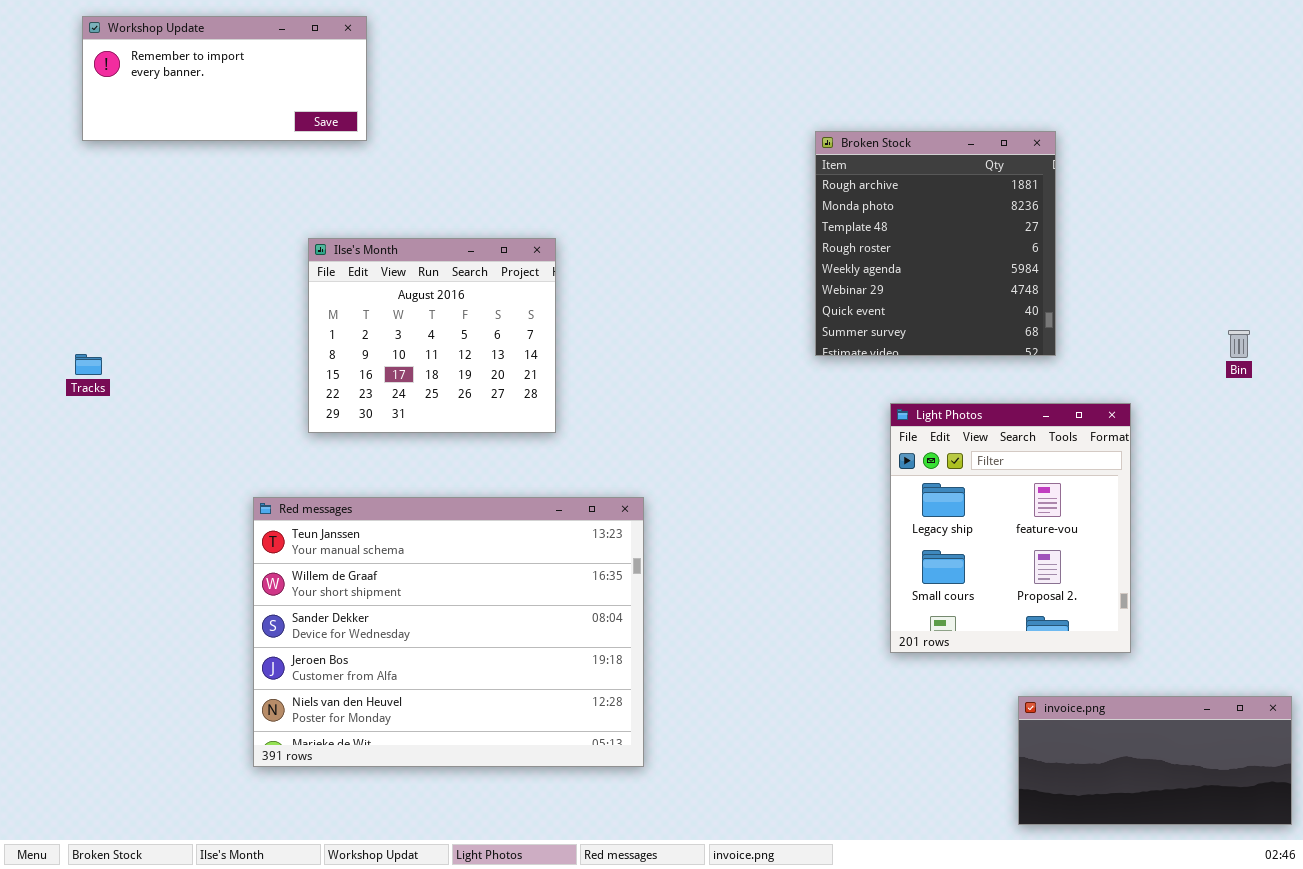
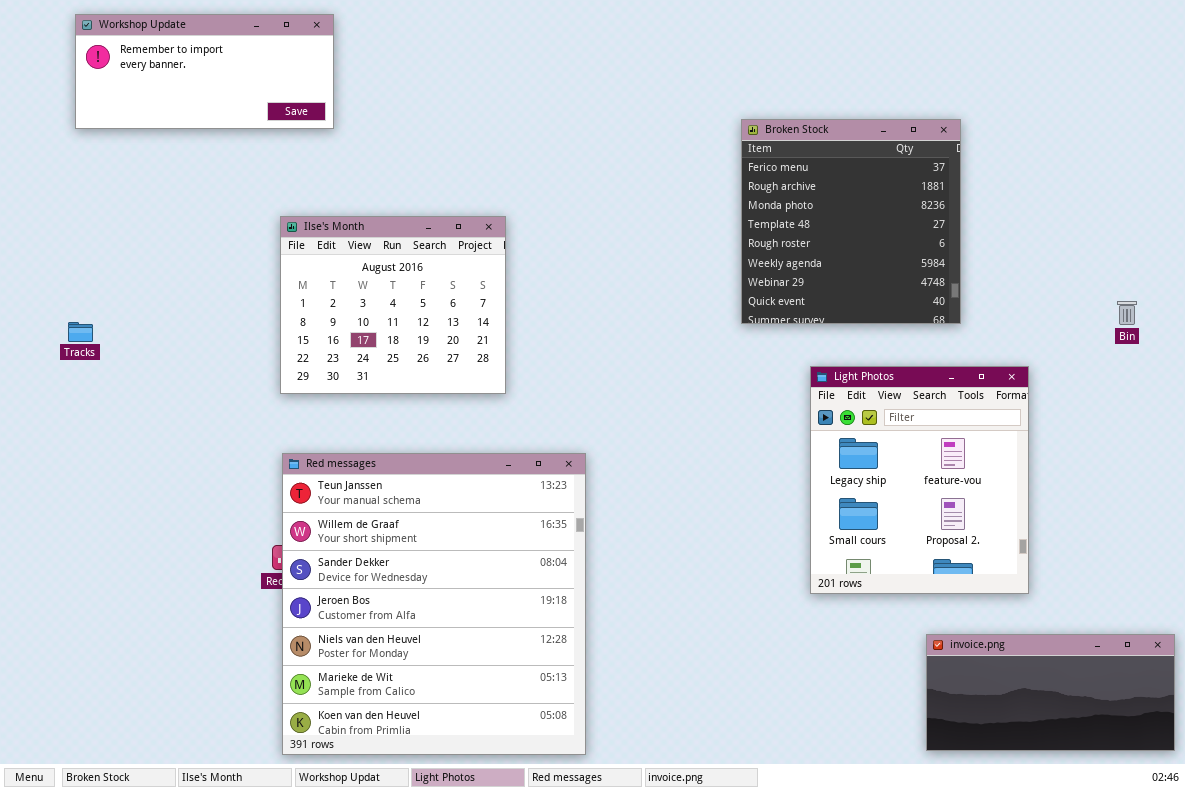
Broken Stock: [815,131,1056,356] -> [741,119,961,324], scrolled up 1 row
Red messages: [253,497,644,767] -> [282,453,586,755], resized

